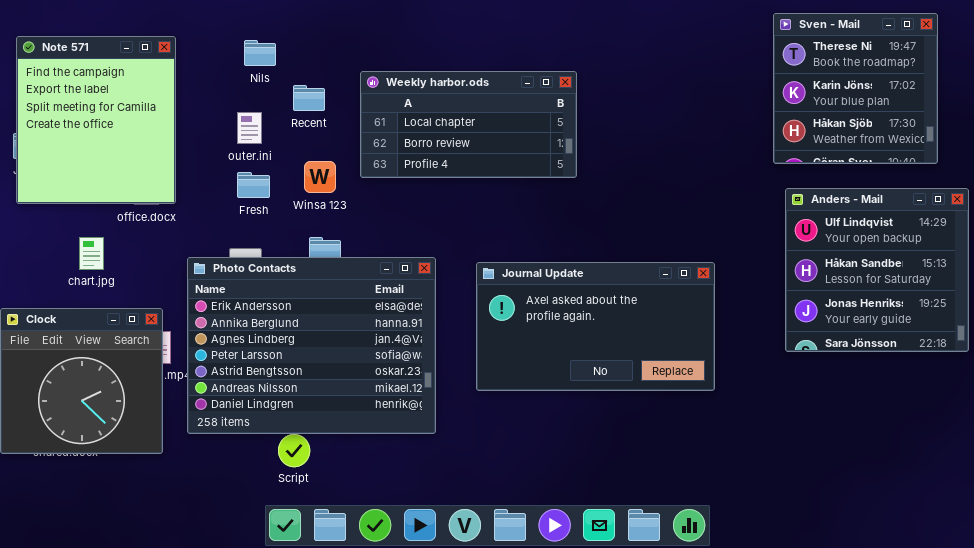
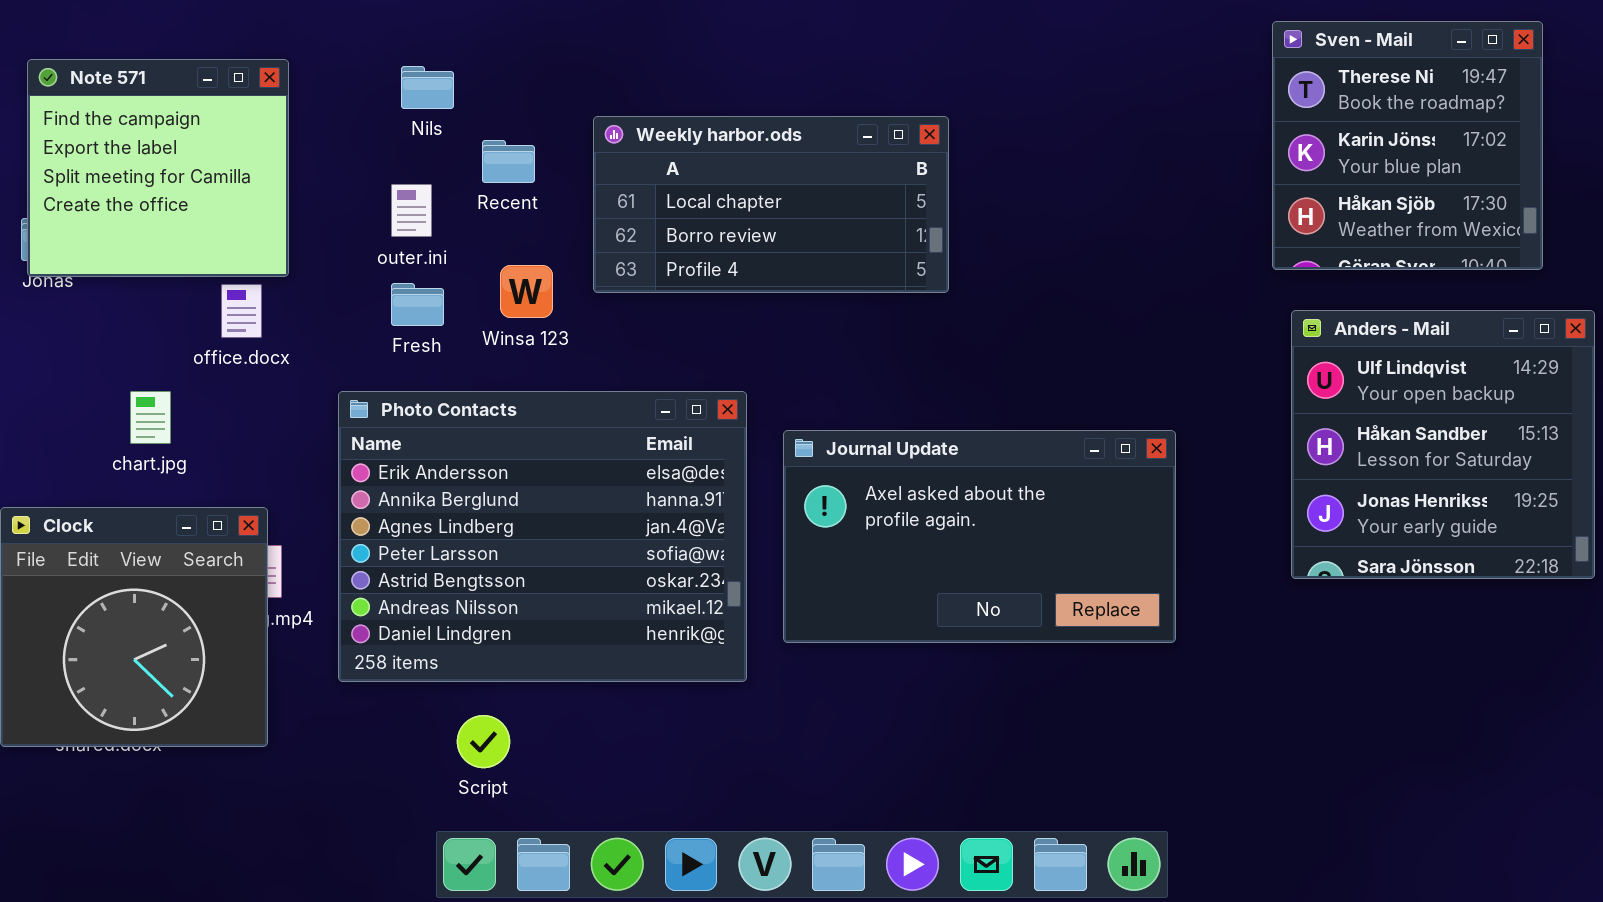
Note 571: [16,36,176,204] -> [27,59,289,277], resized
Photo Contacts: [187,257,436,434] -> [338,391,747,682], moved

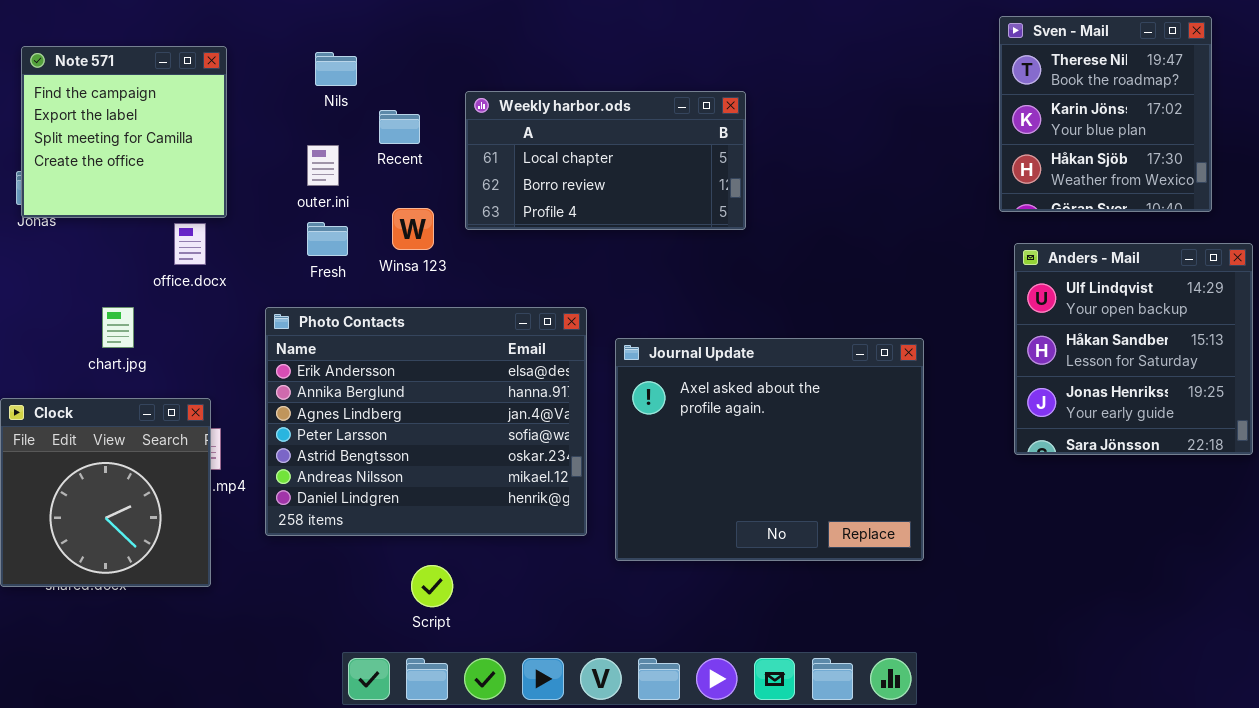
Journal Update: [783,430,1176,643] -> [615,338,924,561], resized
Script: [457,715,510,768] -> [411,565,453,607], moved

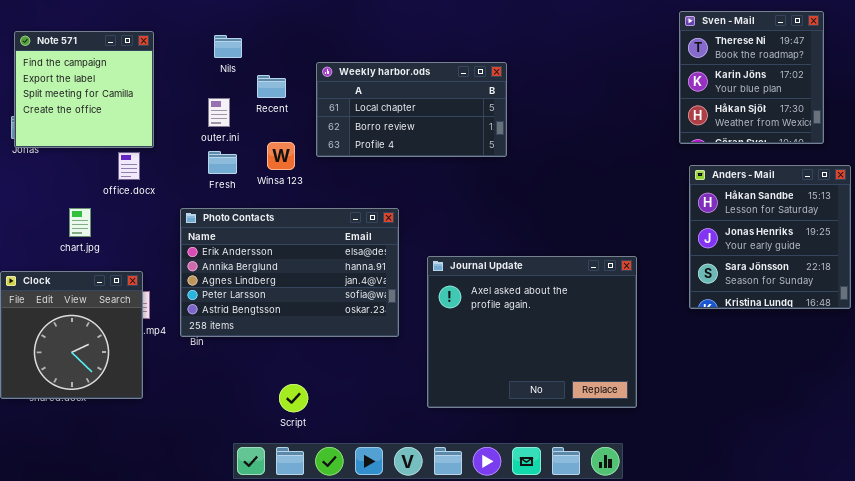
Anders - Mail: [1014,243,1253,455] -> [689,165,851,309], scrolled down 1 row
Photo Contacts: [265,307,587,536] -> [180,208,399,337], resized
Journal Update: [615,338,924,561] -> [427,256,637,408], moved

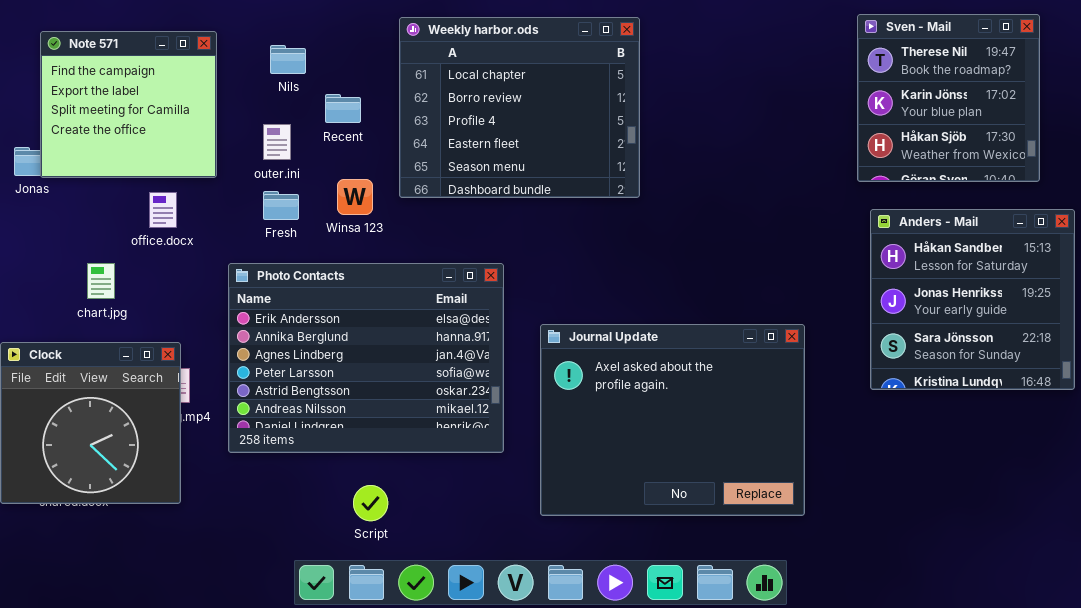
Note 571: [14,31,154,148] -> [40,31,217,178], moved
Weekly harbor.ods: [316,62,507,157] -> [399,17,640,198], resized
Photo Contacts: [180,208,399,337] -> [228,263,504,453], resized

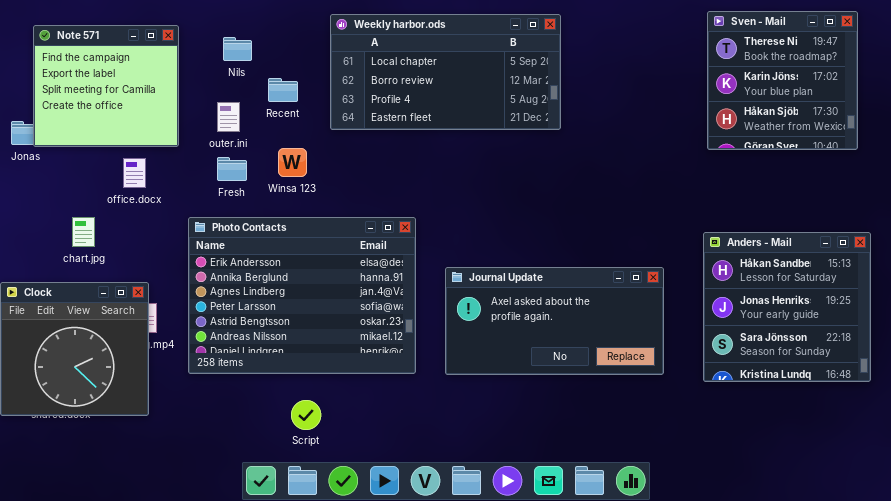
Weekly harbor.ods: [399,17,640,198] -> [330,14,561,130], resized
Anders - Mail: [870,209,1075,390] -> [703,232,871,382], moved
Journal Update: [540,324,805,516] -> [445,267,664,375], resized

